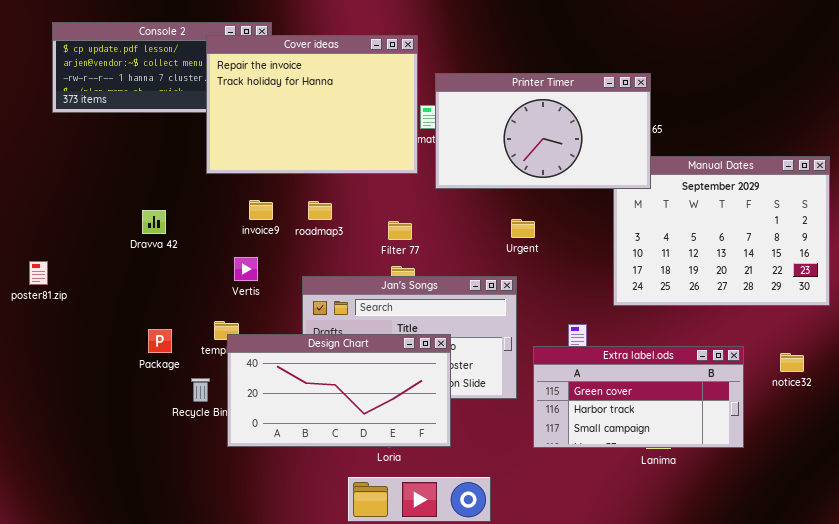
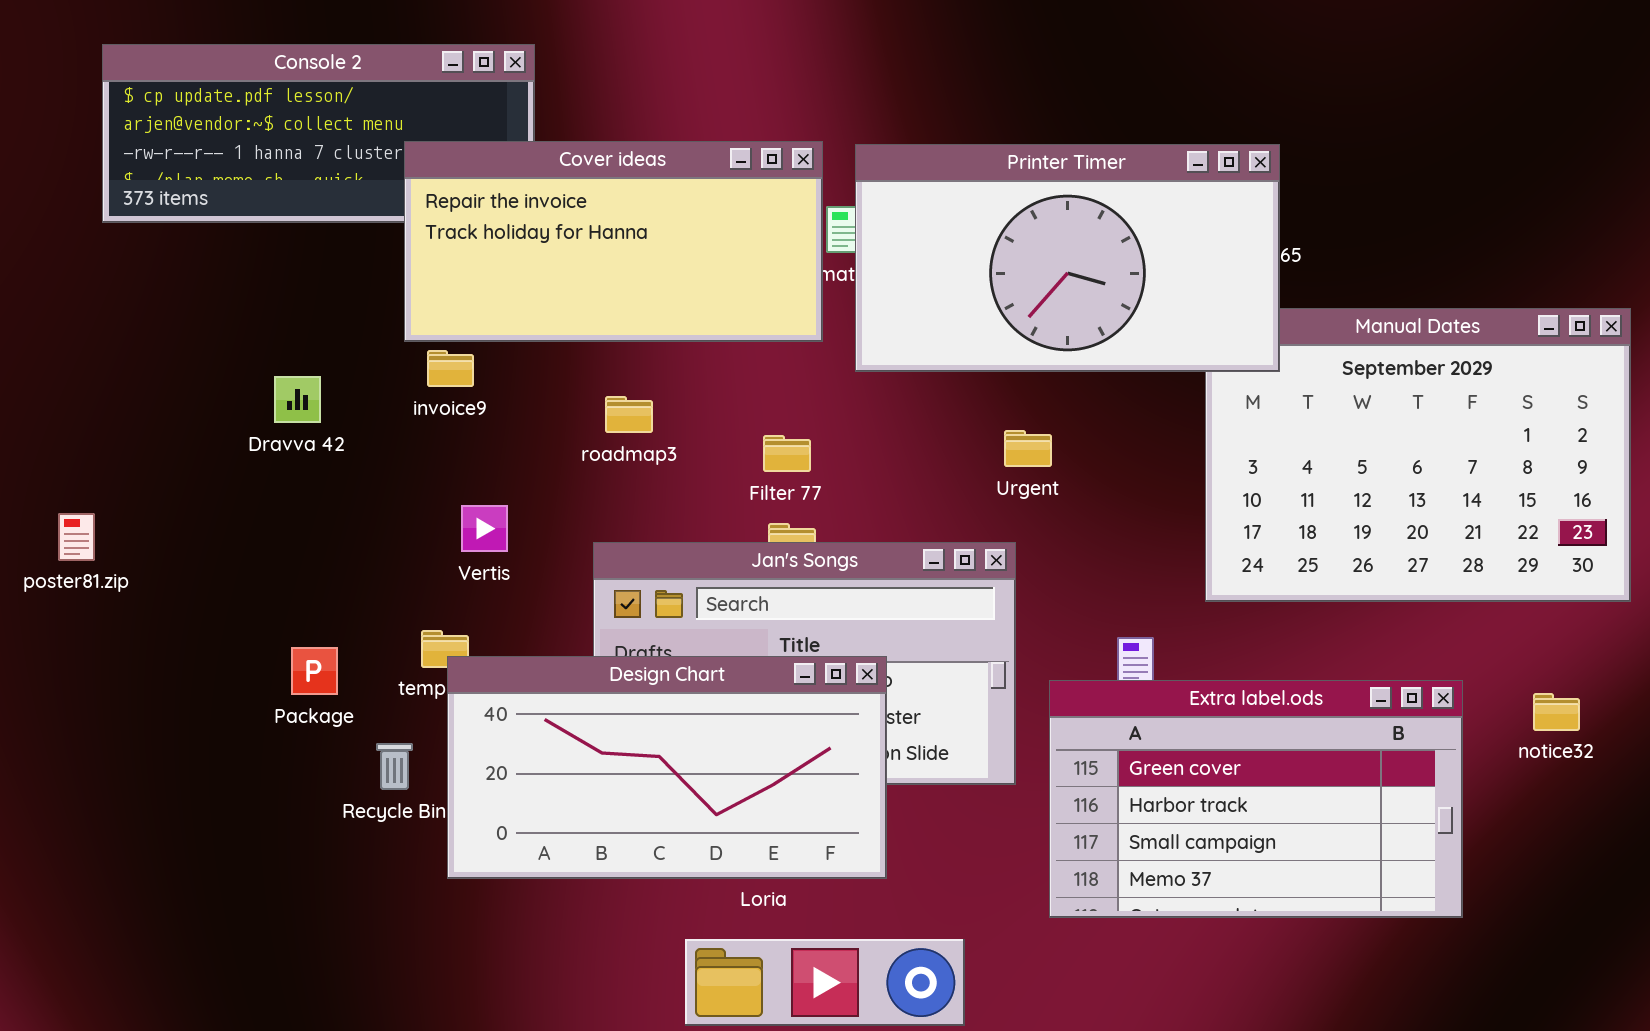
Cover ideas: [206,35,418,174] -> [404,141,823,342], resized
invoice9: [249,200,273,220] -> [427,350,474,387], moved
Dravva 42: [142,210,166,234] -> [274,376,321,423], moved
Extra label.ods: [533,346,744,448] -> [1049,680,1463,918], resized

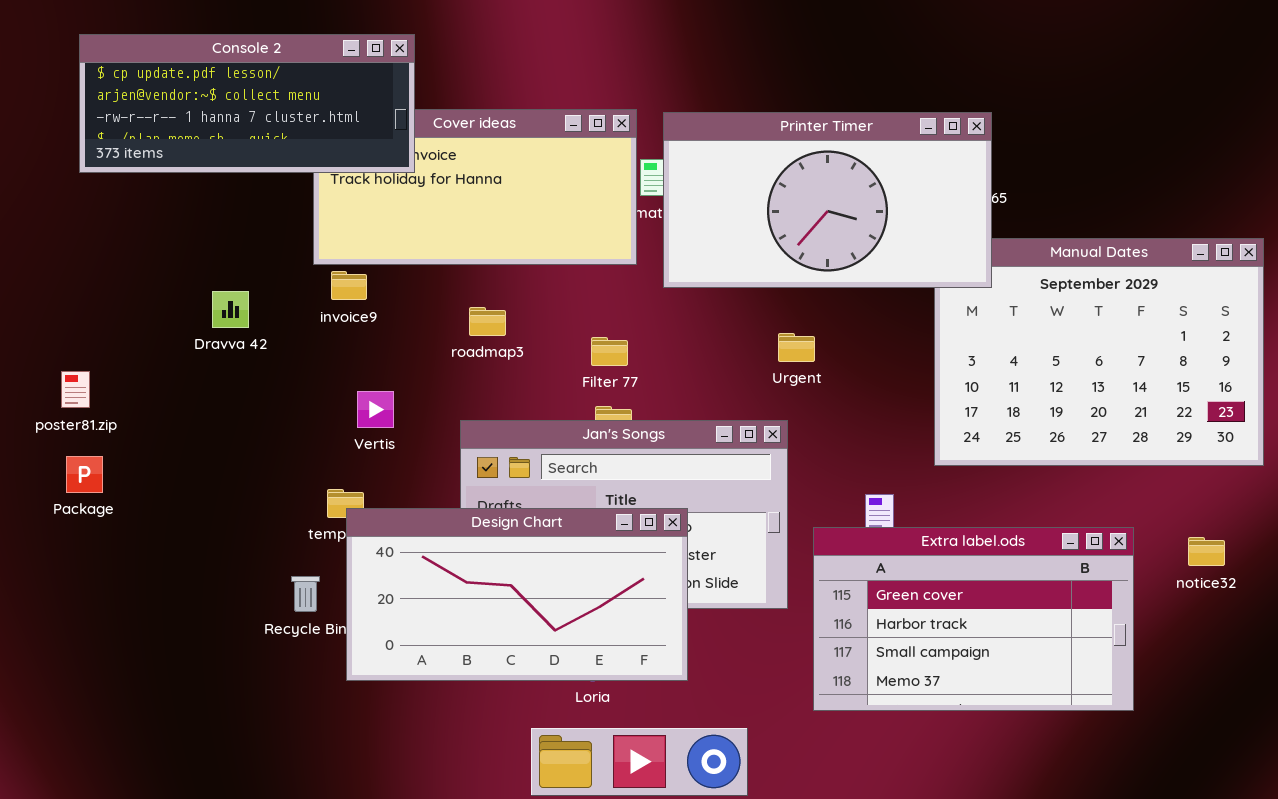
Console 2: [102,44,535,223] -> [79,34,415,173], raised
poster81.zip: [58,513,95,561] -> [61,371,90,408], moved
Package: [291,647,338,695] -> [66,456,103,493], moved

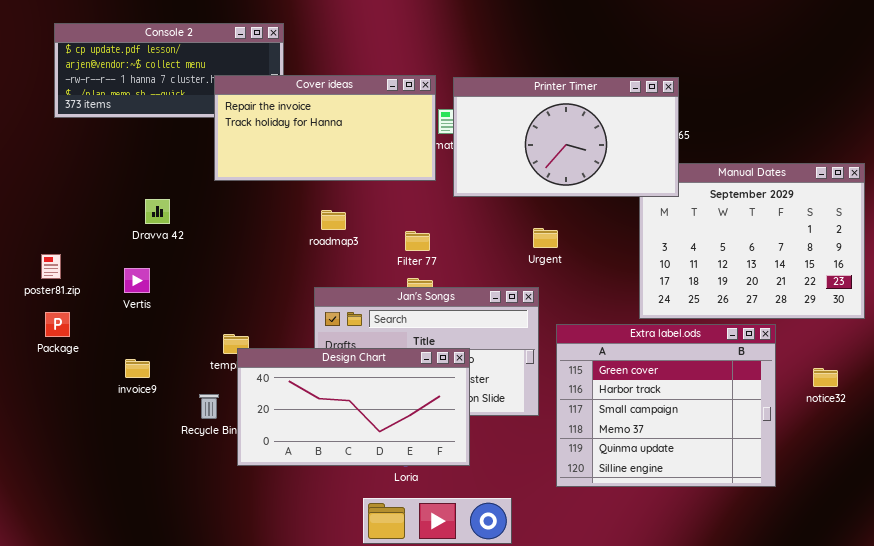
Cover ideas: [313,109,637,265] -> [214,75,436,181], raised
invoice9: [331,271,367,300] -> [125,359,150,378], moved
Vertis: [357,391,394,428] -> [124,268,150,293], moved
Extra label.ods: [813,527,1134,711] -> [556,324,776,487], resized

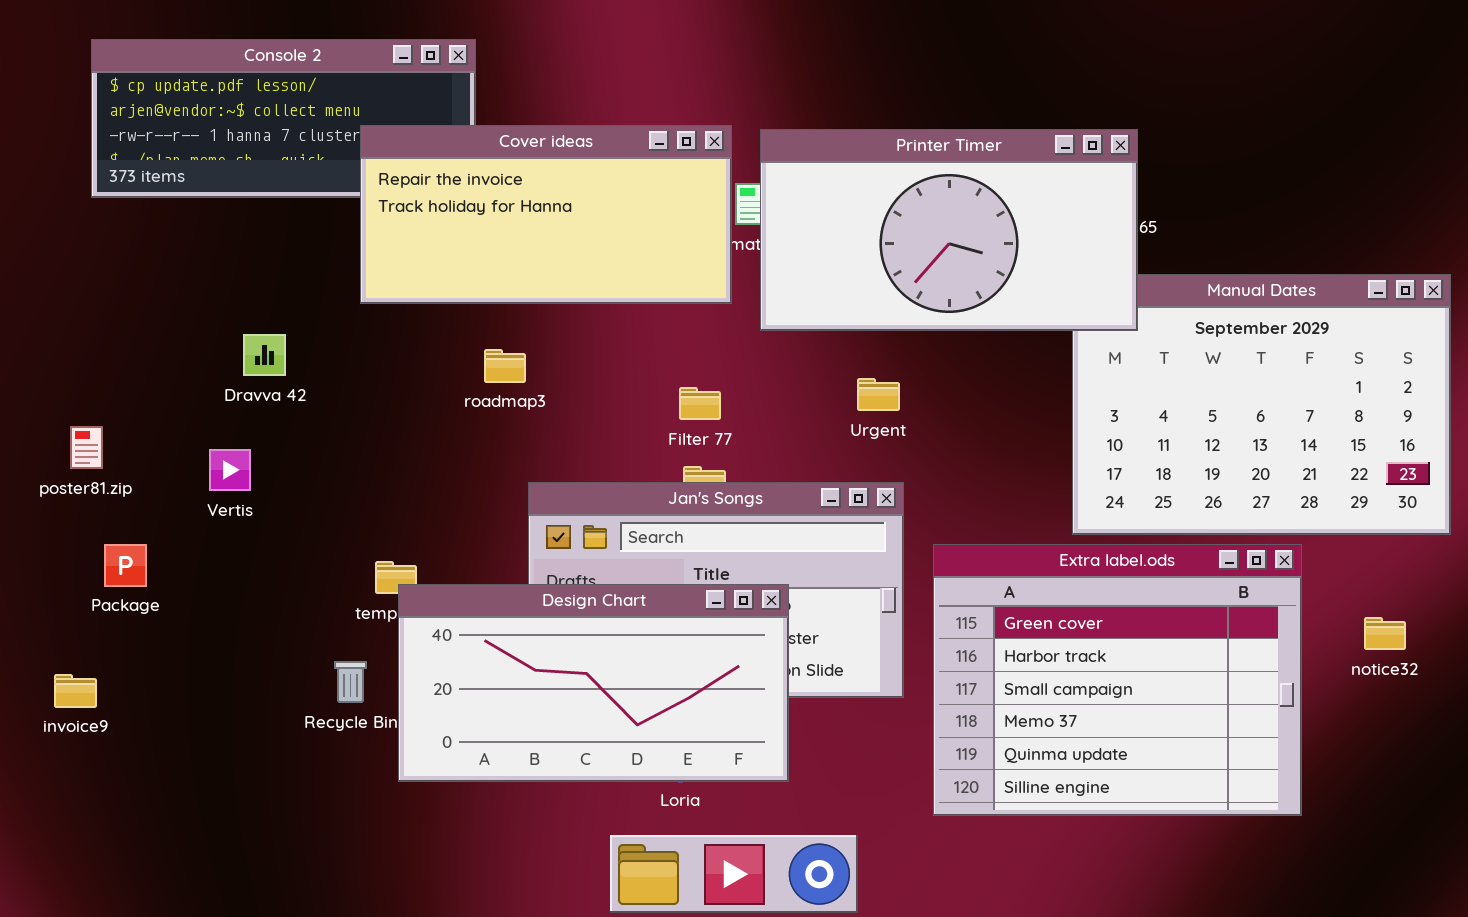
roadmap3: [321,210,346,230] -> [484,349,526,383], moved
Urgent: [533,228,558,248] -> [857,378,900,411], moved
Package: [45,312,70,337] -> [104,544,147,587], moved
invoice9: [125,359,150,378] -> [54,674,97,708], moved

